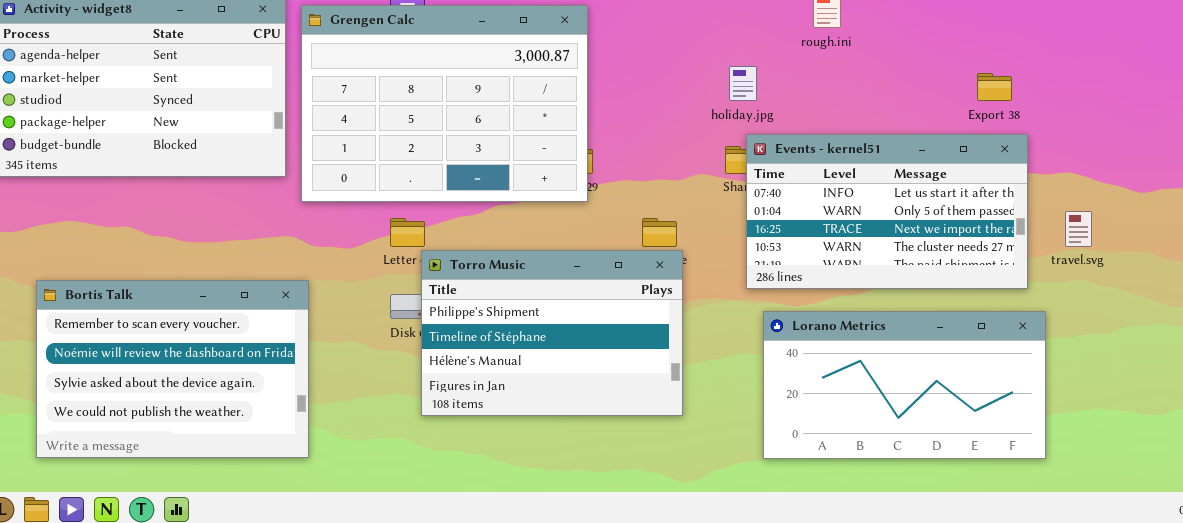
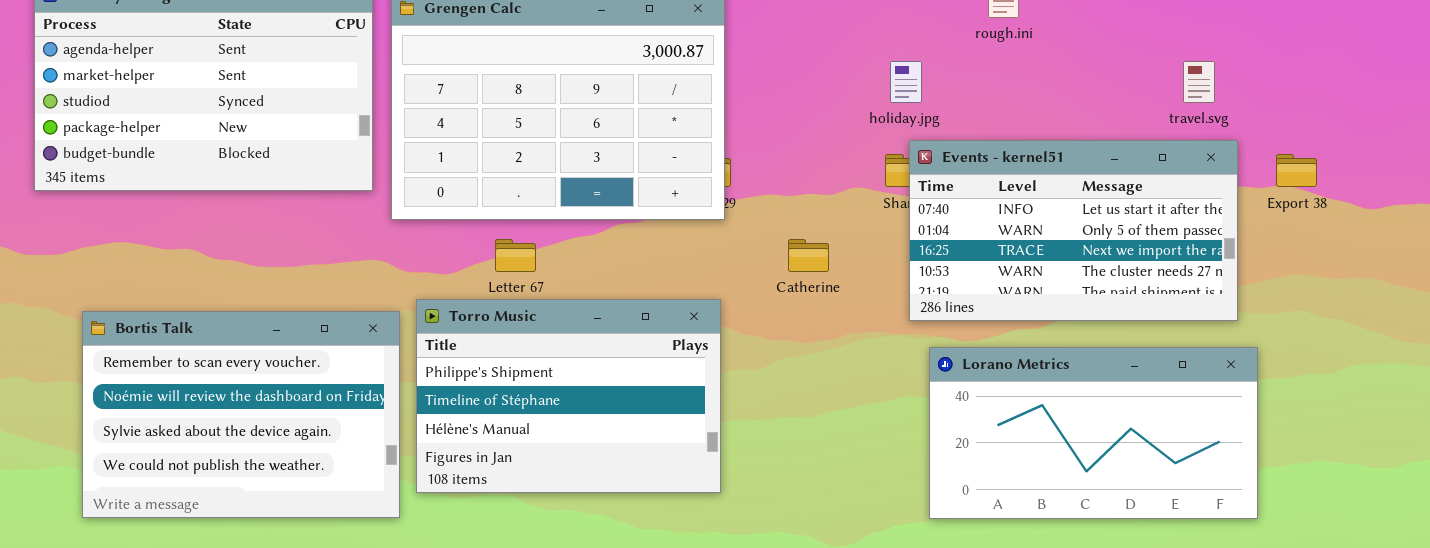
Export 38: [977,73,1012,101] -> [1276,154,1317,187], moved
travel.svg: [1065,211,1092,247] -> [1183,61,1215,103], moved
Torro Music: [421,250,683,416] -> [416,299,721,493], moved

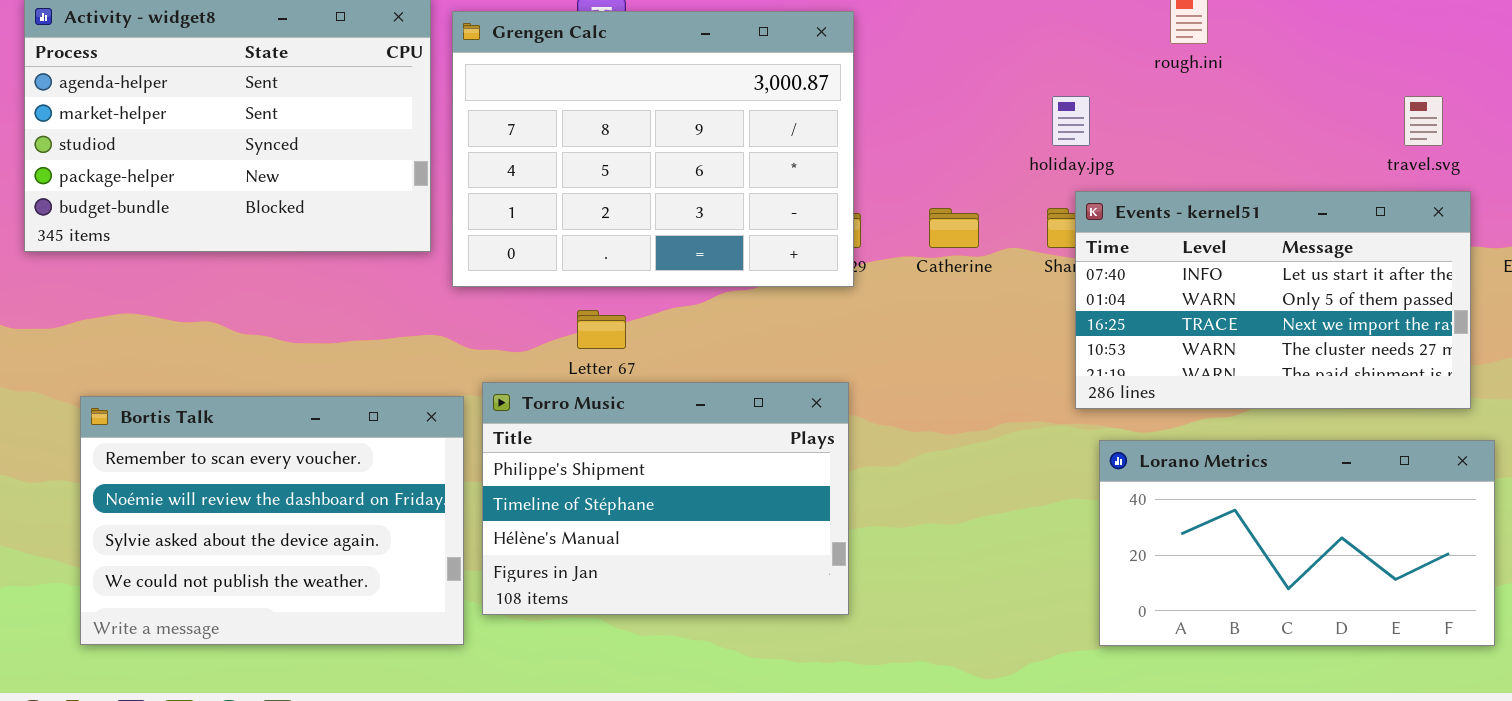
Catherine: [788,239,829,272] -> [929,208,979,248], moved

